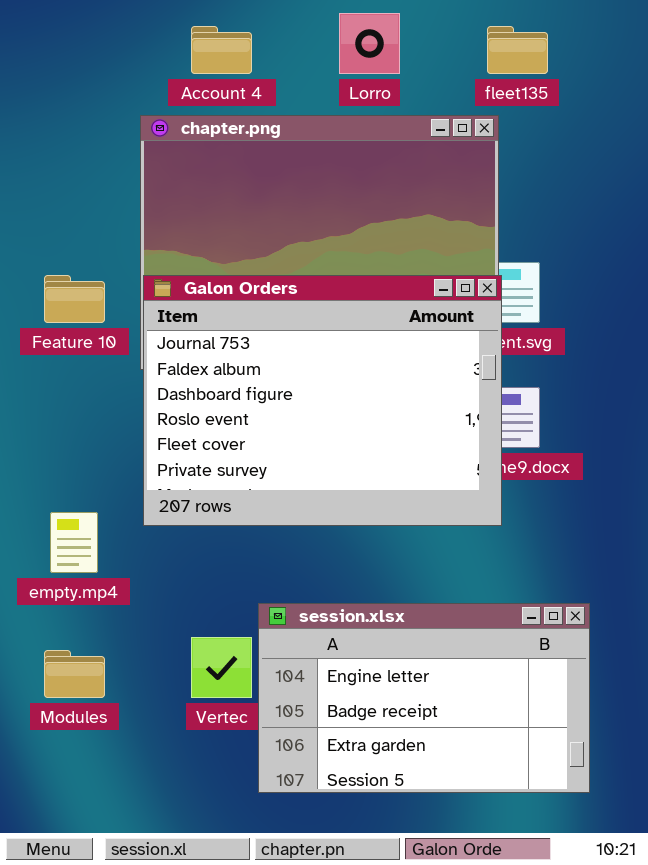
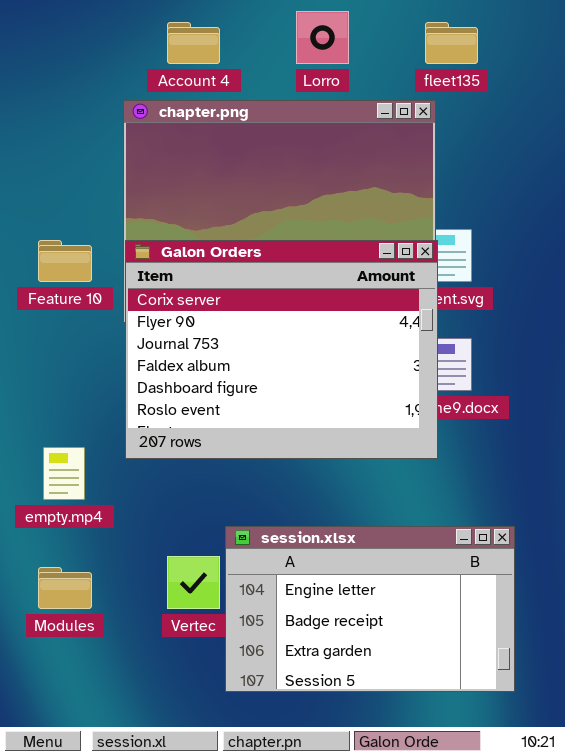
Galon Orders: [143,275,502,526] -> [125,240,438,459], scrolled up 2 rows

